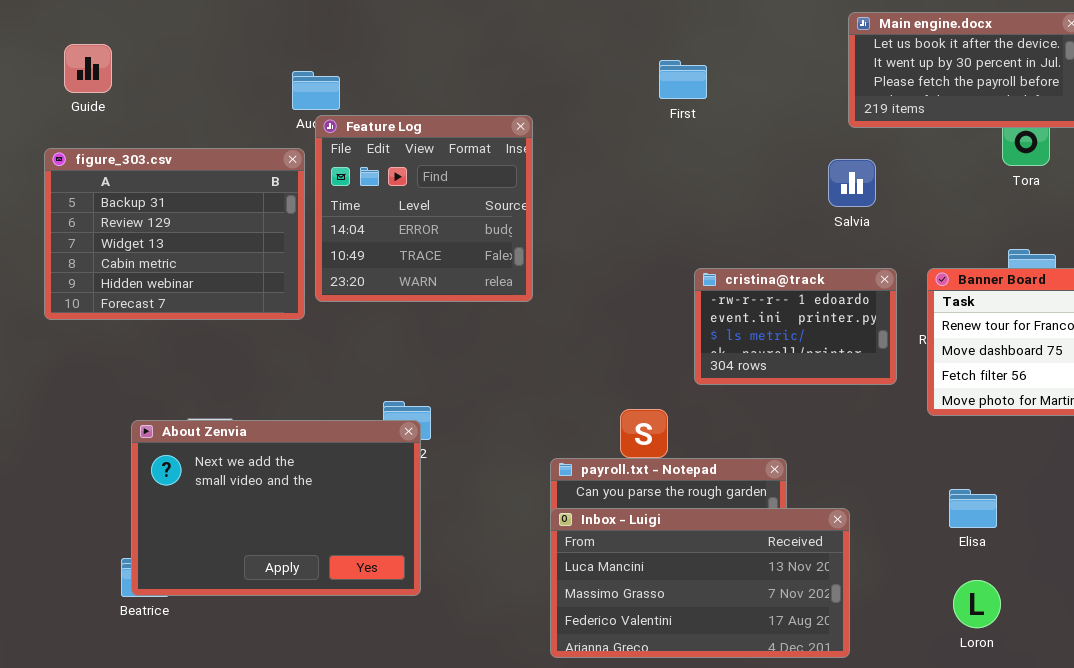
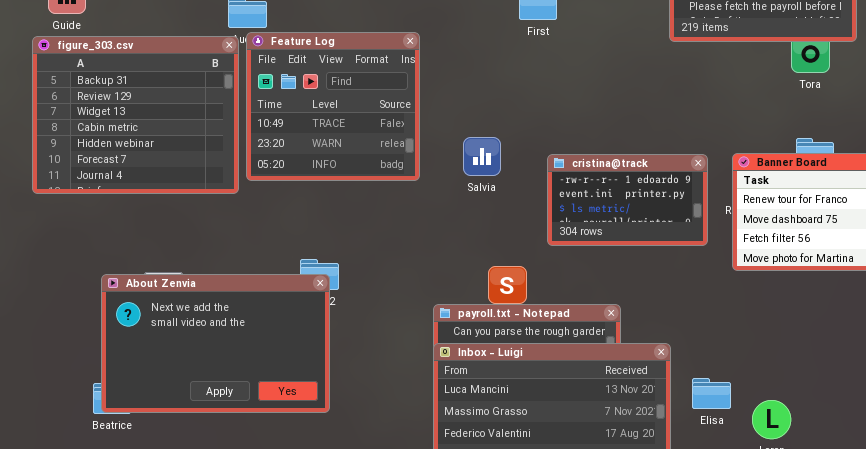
Feature Log: [315,115,533,302] -> [246,32,420,181], scrolled down 1 row
figure_303.csv: [44,148,305,320] -> [32,36,239,194], resized
Salvia: [828,159,876,207] -> [463,137,501,176], moved
Elisa: [949,489,997,528] -> [692,378,731,409], moved

